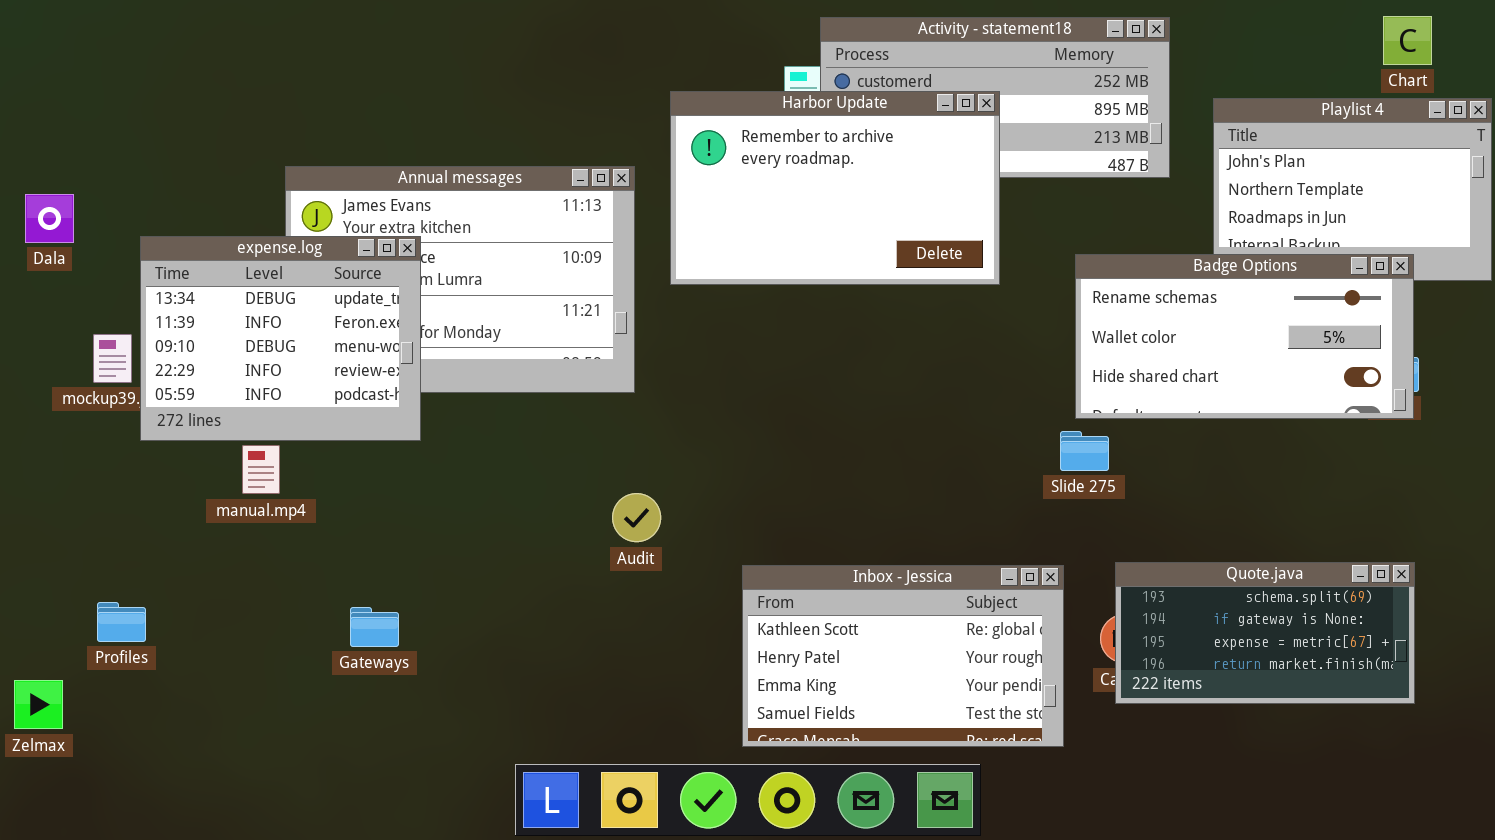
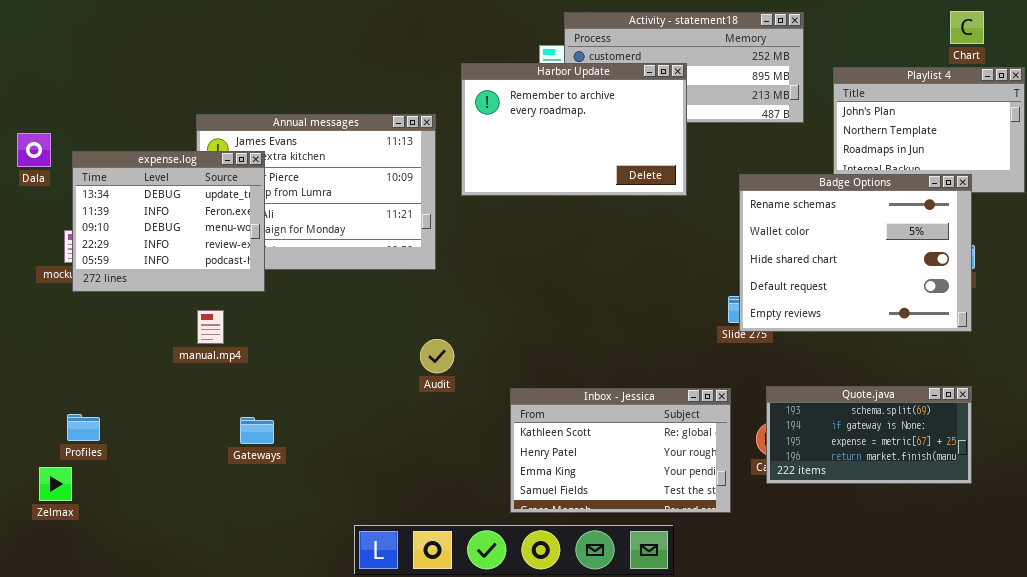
expense.log: [140,236,421,441] -> [72,151,265,292], moved
Badge Options: [1075,254,1414,419] -> [739,174,972,332], resized
manual.mp4: [242,445,280,494] -> [197,310,224,344], moved
Zelmax: [14,680,63,729] -> [39,467,72,501], moved

